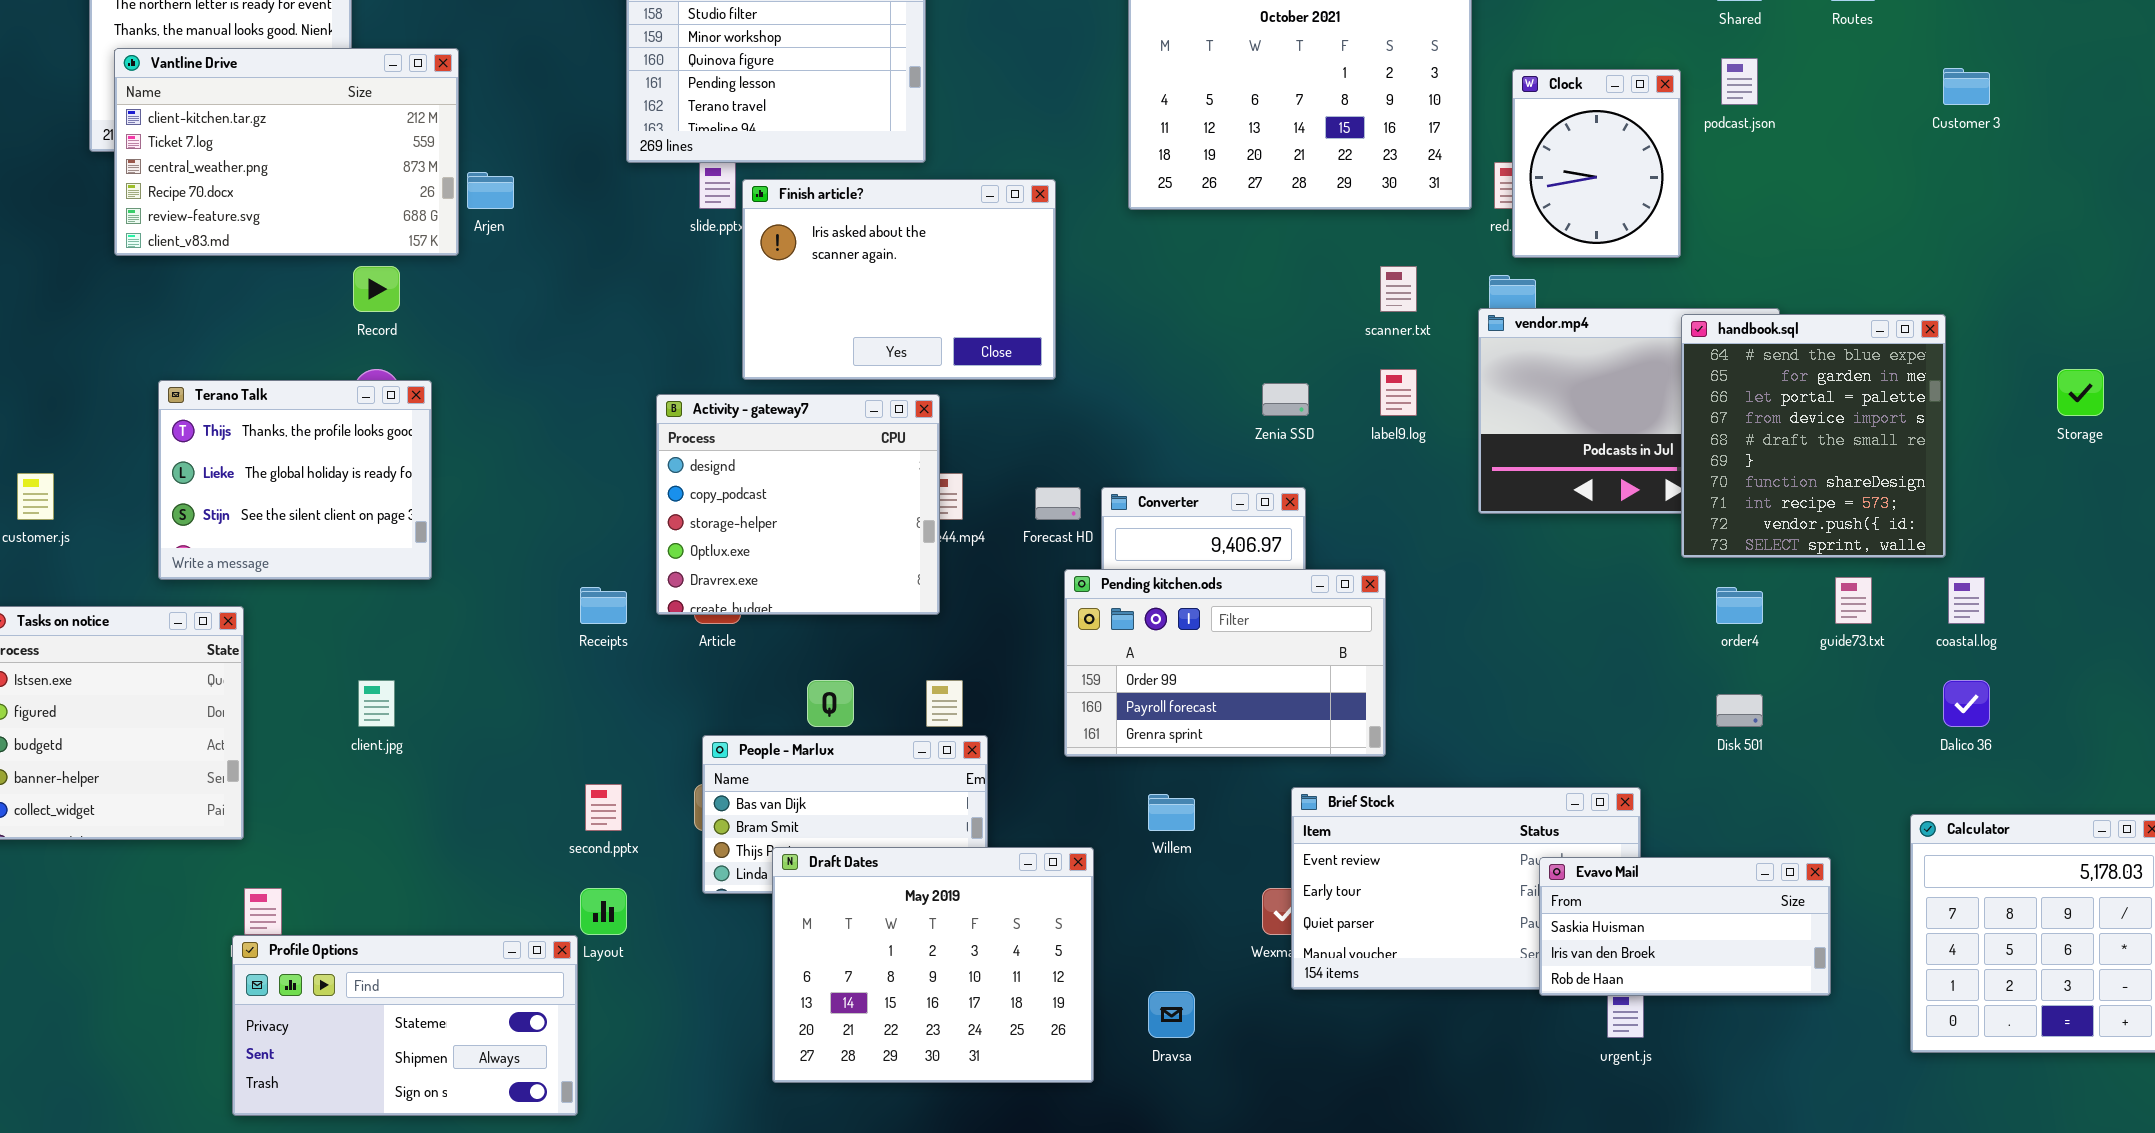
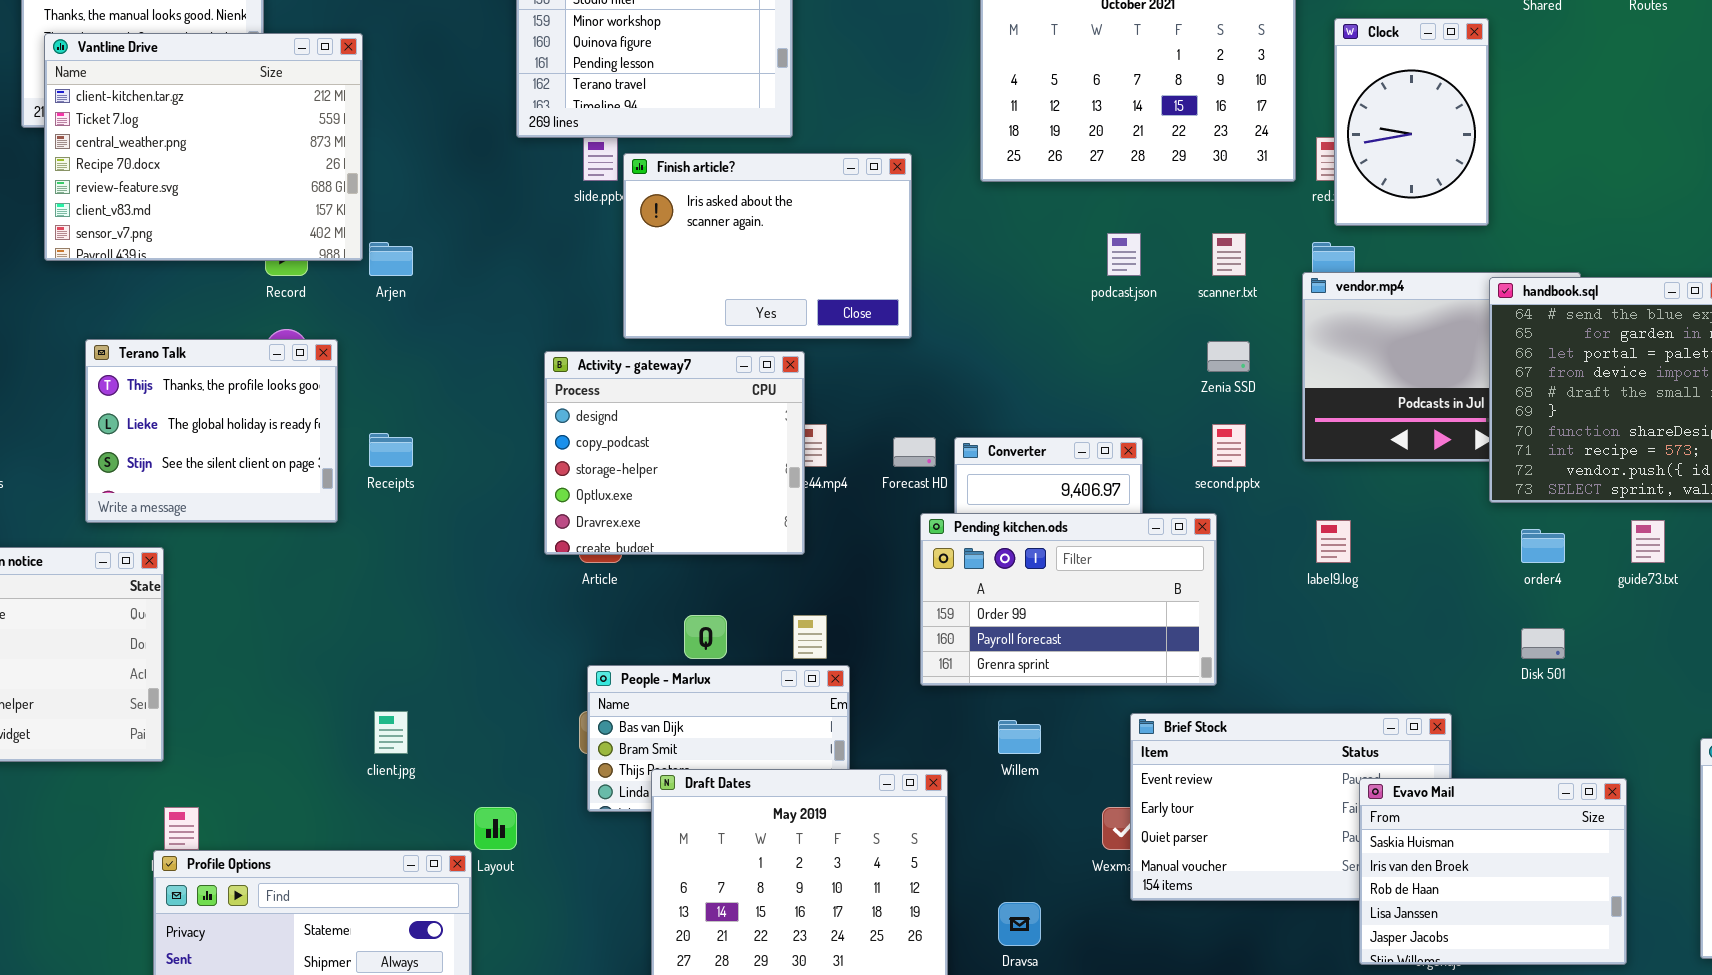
Vantline Drive: [114,48,459,256] -> [44,33,363,261], resized
podcast.json: [1721,58,1758,105] -> [1107,233,1141,276], moved
Clock: [1512,69,1681,258] -> [1334,18,1489,226], resized
Arjen: [467,172,514,209] -> [369,242,413,276], moved
label9.log: [1380,369,1417,416] -> [1316,520,1351,563], moved
Zenia SSD: [1262,383,1309,416] -> [1207,341,1250,372], moved
Receipts: [580,587,627,624] -> [369,433,413,467], moved
client.jpg: [358,680,395,727] -> [374,711,408,754], moved
second.pptx: [585,784,622,831] -> [1212,424,1246,467], moved
Evavo Mail: [1539,857,1831,996] -> [1359,778,1627,965], resized

